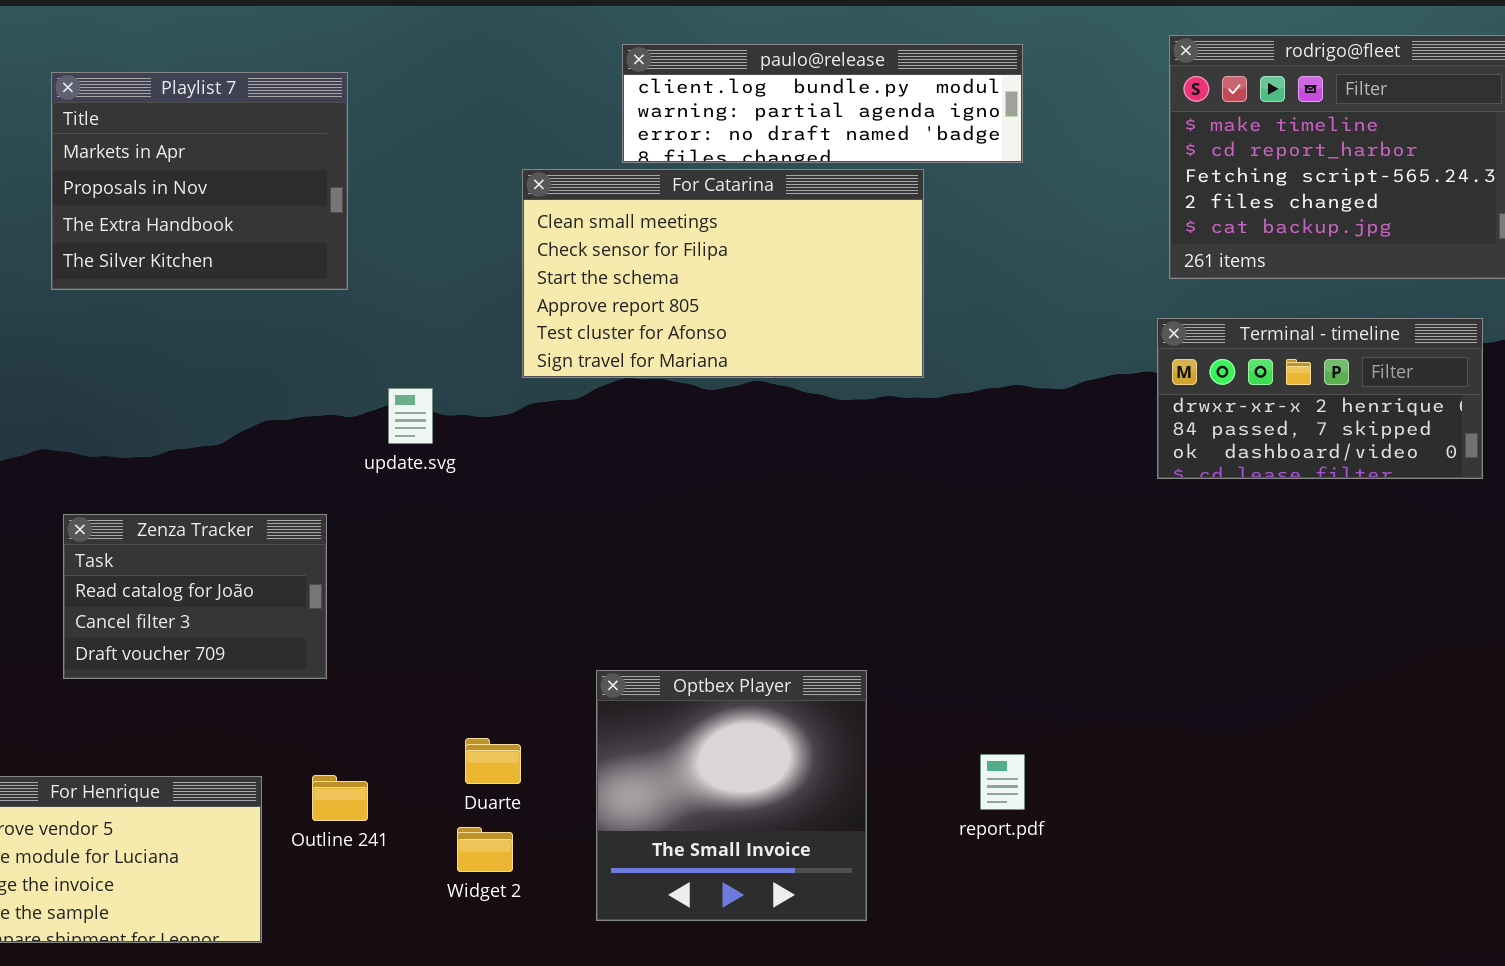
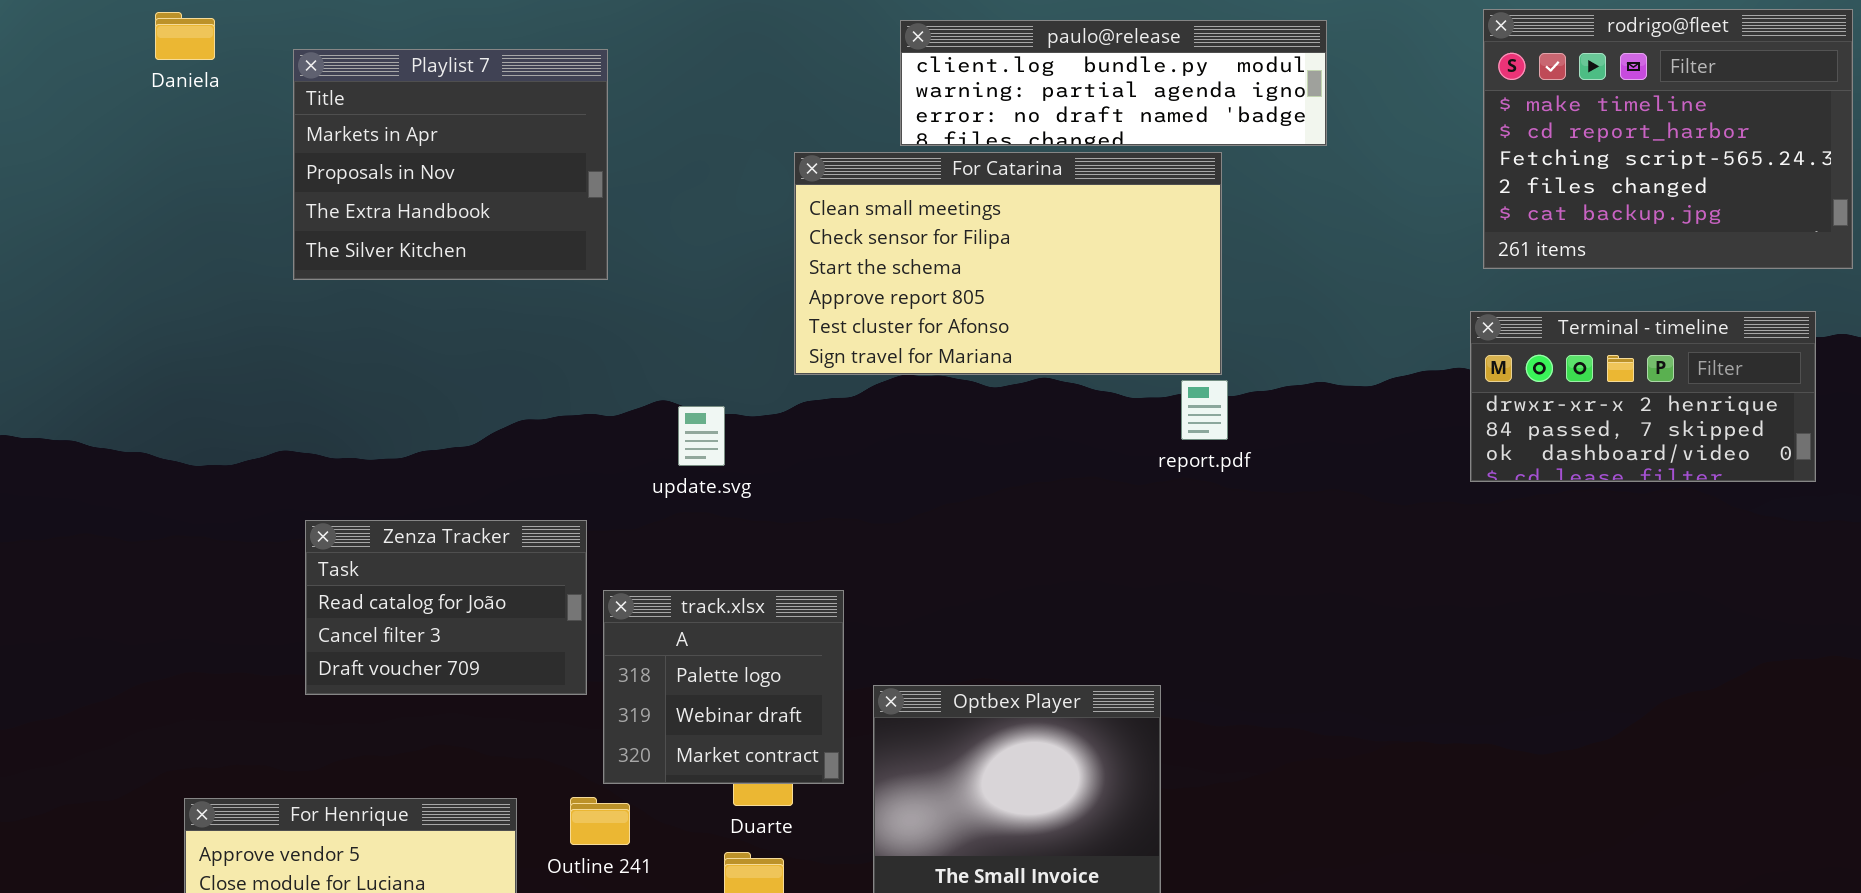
update.svg: [388,388,433,444] -> [678,406,725,466], moved
track.xlsx: none -> [603,590,844,784], opened
report.pdf: [980,754,1025,810] -> [1181,380,1228,440], moved

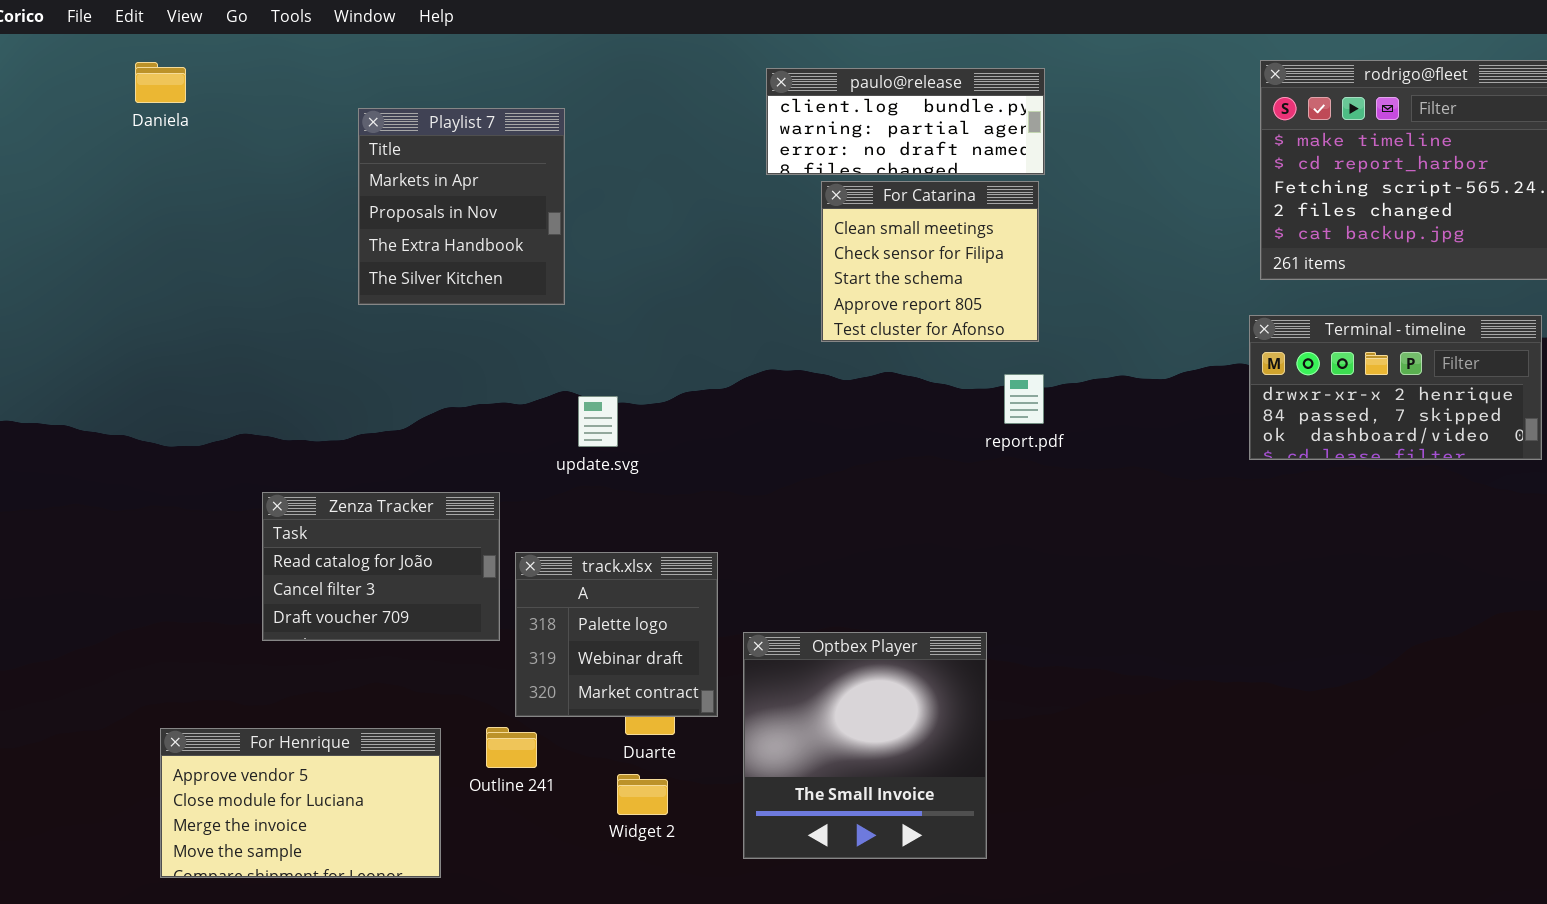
paulo@release: [900,20,1327,146] -> [766,68,1045,175], resized
Playlist 7: [293,49,608,280] -> [358,108,565,305], moved, resized
For Catarina: [794,152,1222,375] -> [821,181,1039,342], resized

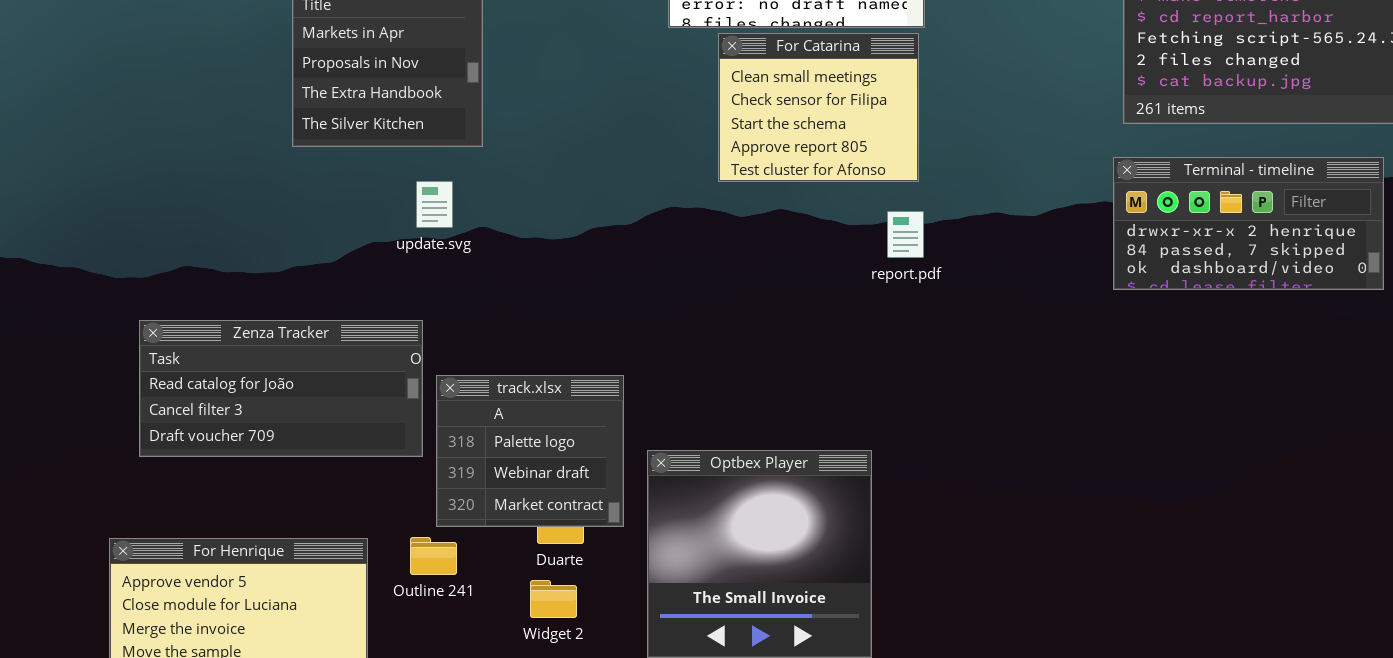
update.svg: [578,396,618,447] -> [416,181,453,228], moved
Zenza Tracker: [262,492,500,641] -> [139,320,423,457], resized

